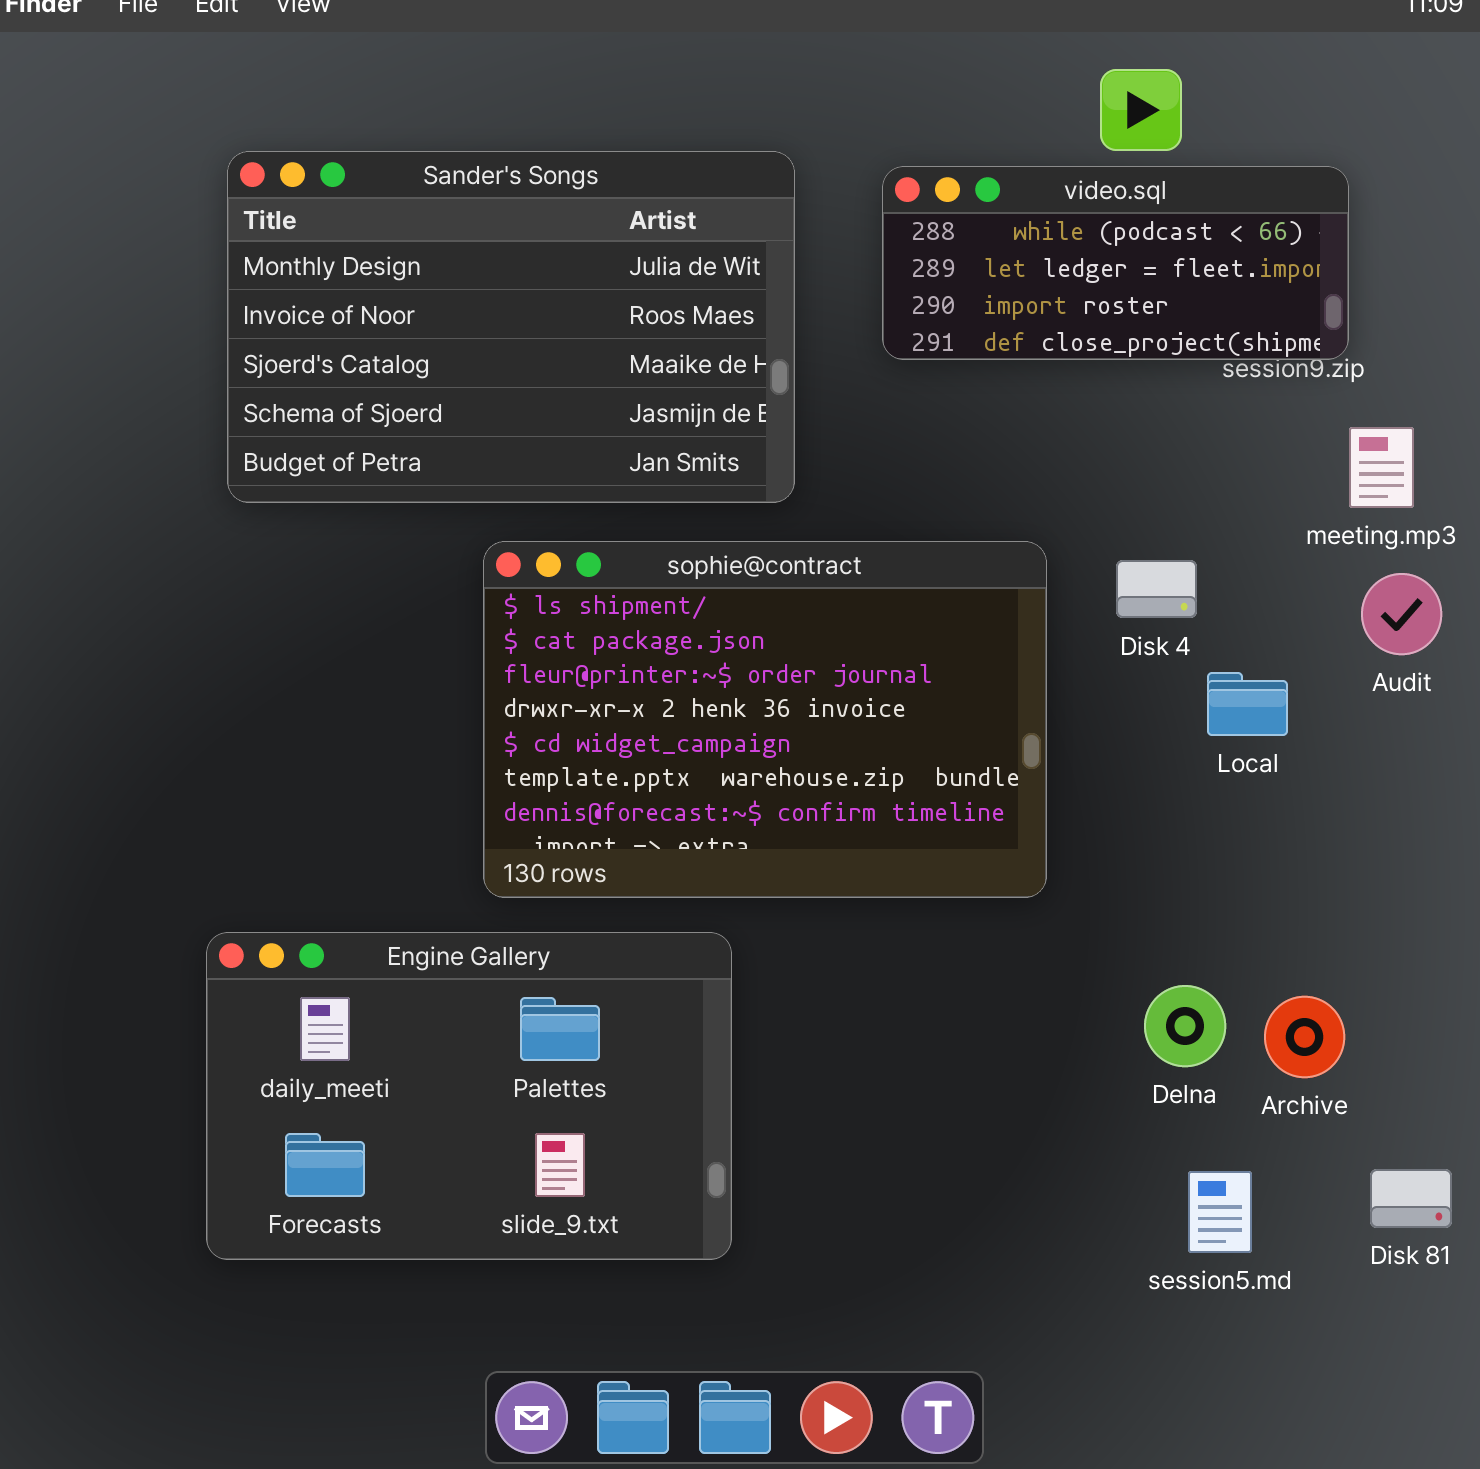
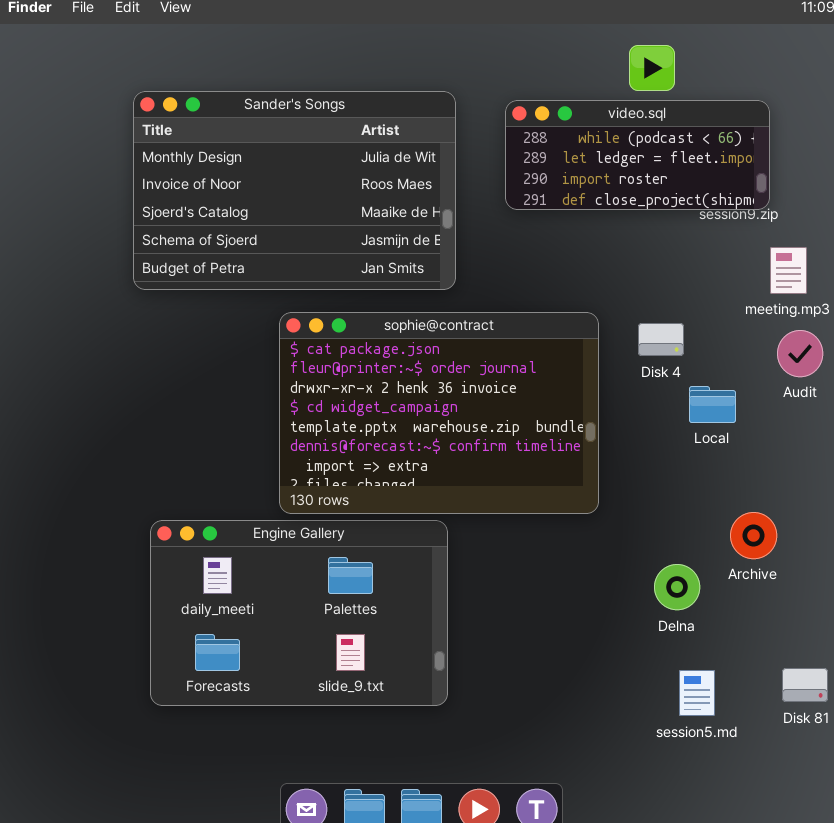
sophie@contract: [483,541,1047,898] -> [279,312,599,514], scrolled down 1 row
Engine Gallery: [206,932,732,1260] -> [150,520,448,706], moved
Archive: [1264,996,1345,1078] -> [730,512,777,559], moved

